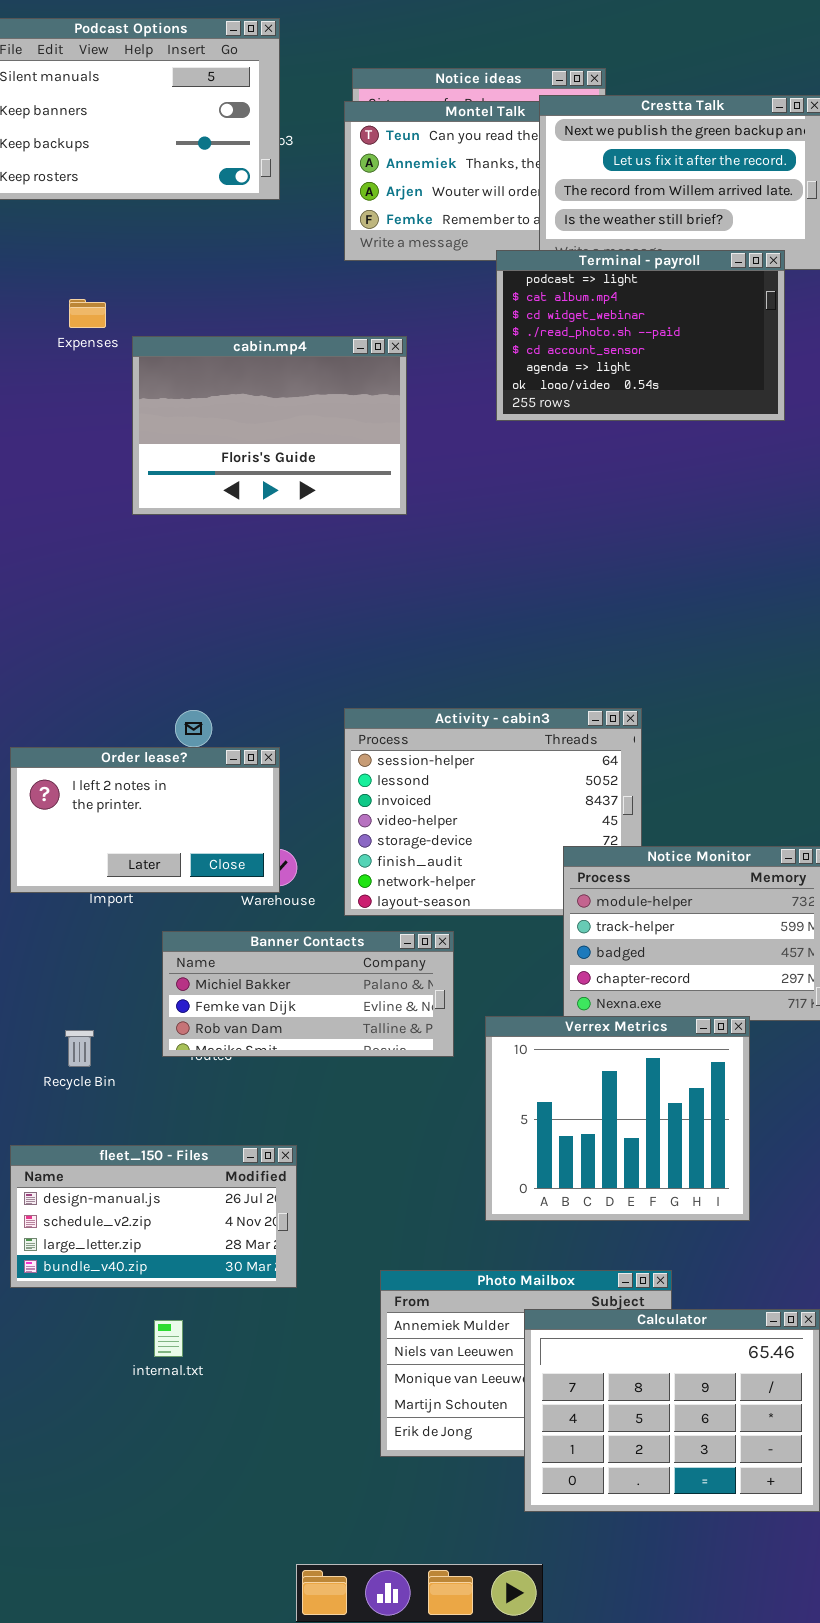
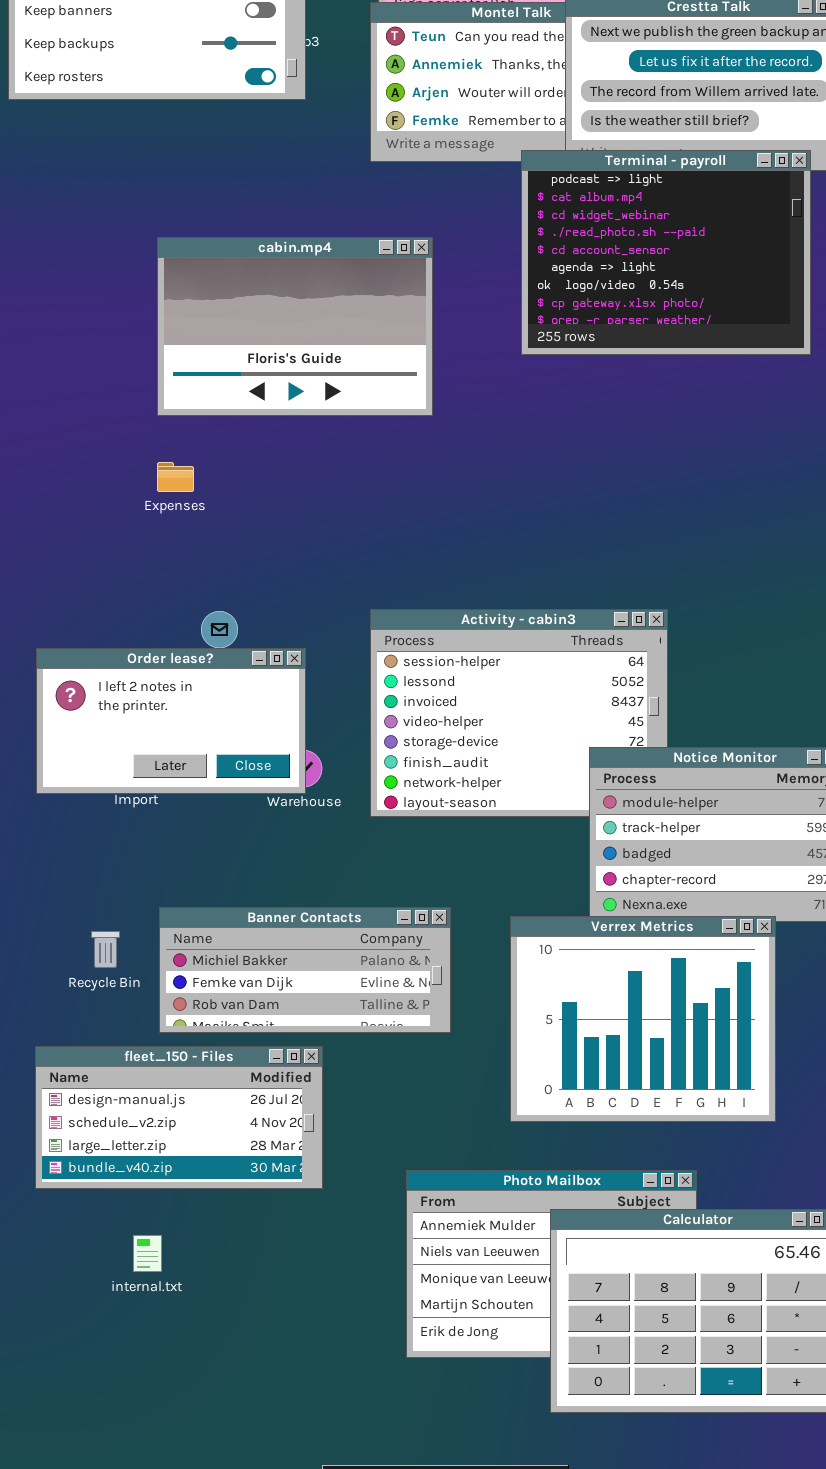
Terminal - payroll: [496,250,785,421] -> [521,150,811,355], resized
Expenses: [69,299,106,328] -> [157,462,194,492], moved
Banner Contacts: [162,931,454,1057] -> [159,907,451,1033], moved
internal.txt: [154,1320,183,1357] -> [133,1235,162,1272], moved

